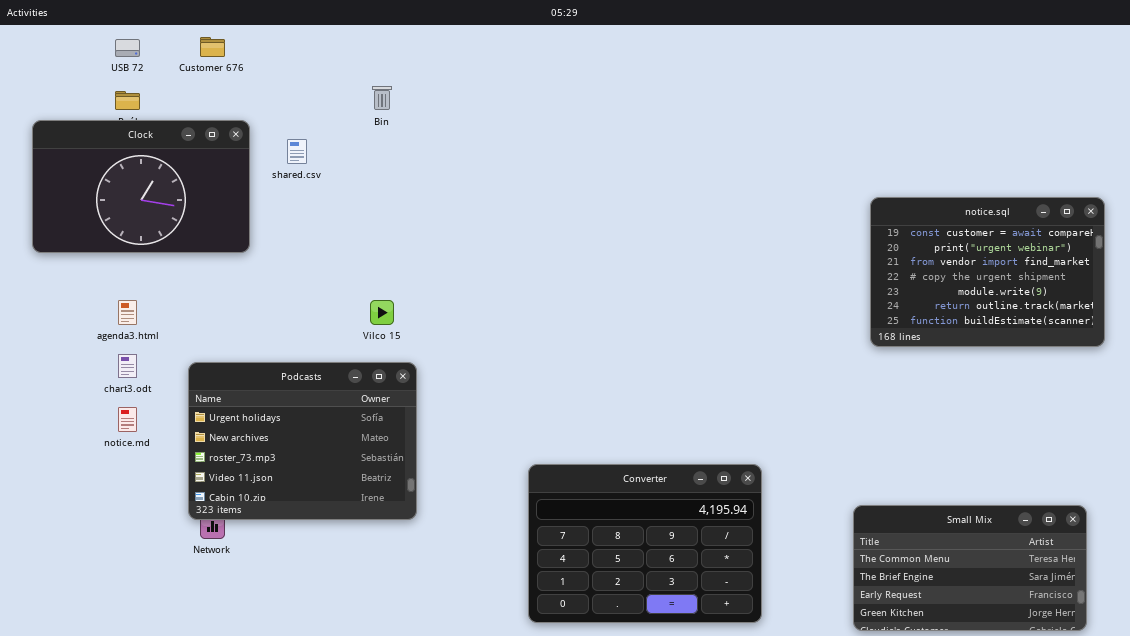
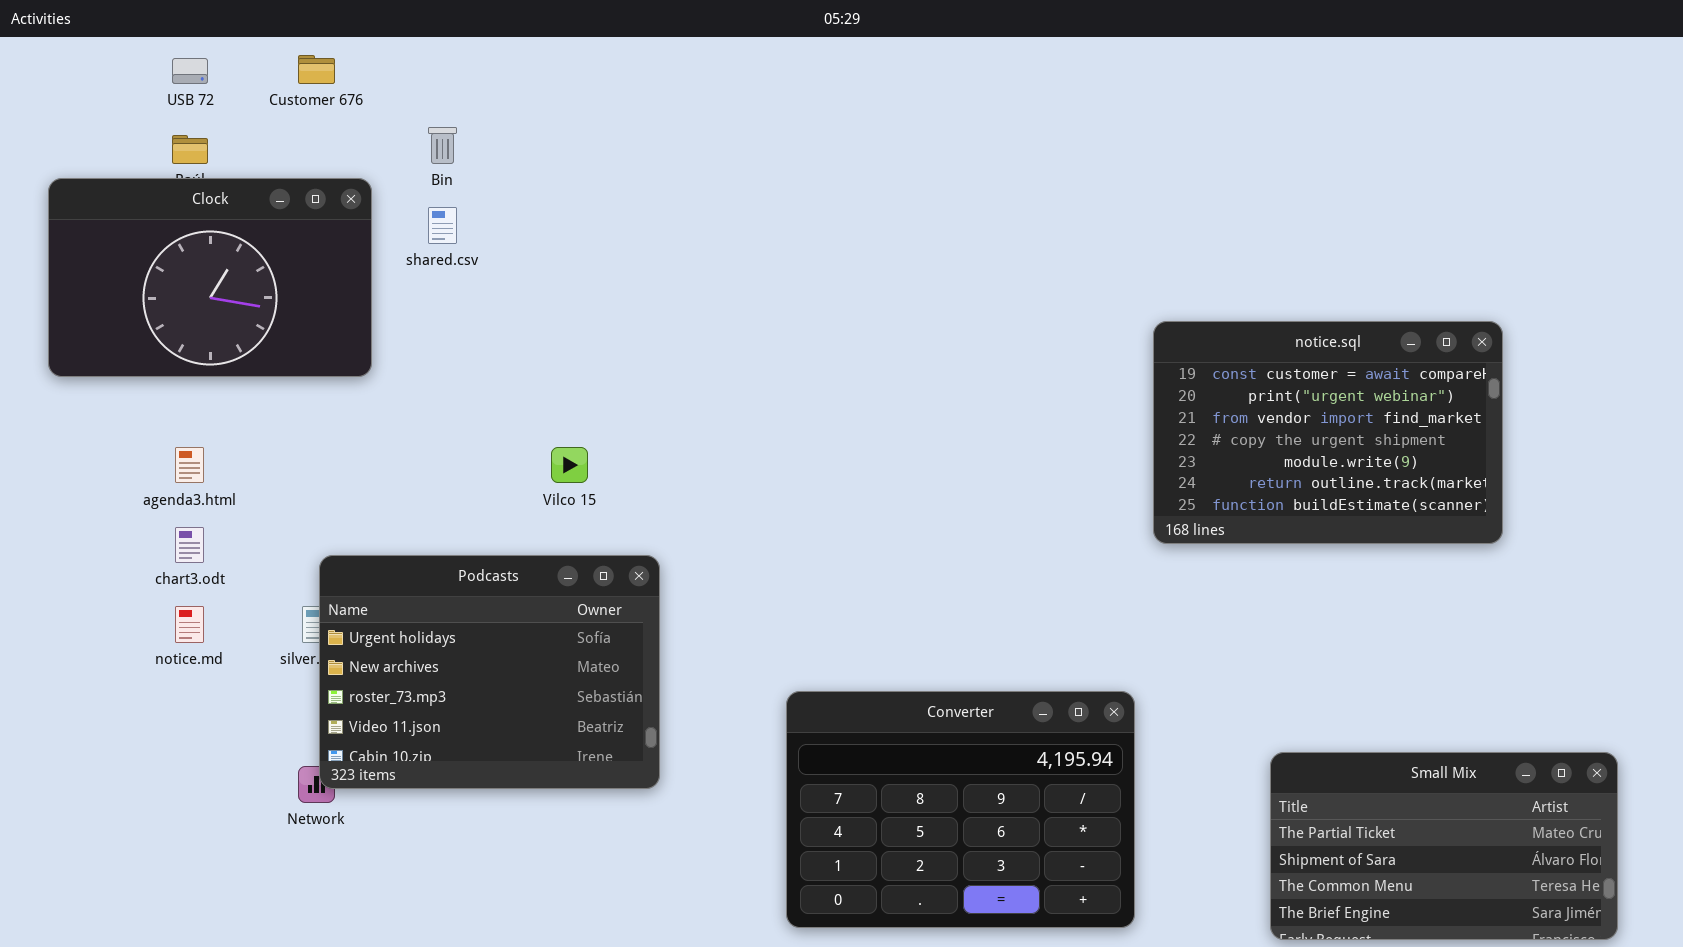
Bin: [372,86,392,110] -> [428,127,457,164], moved
notice.sql: [870,197,1105,347] -> [1153,321,1503,544], moved
Podcasts: [188,362,417,520] -> [319,555,660,789], moved
Small Mix: [853,505,1087,631] -> [1270,752,1618,940], scrolled up 2 rows

